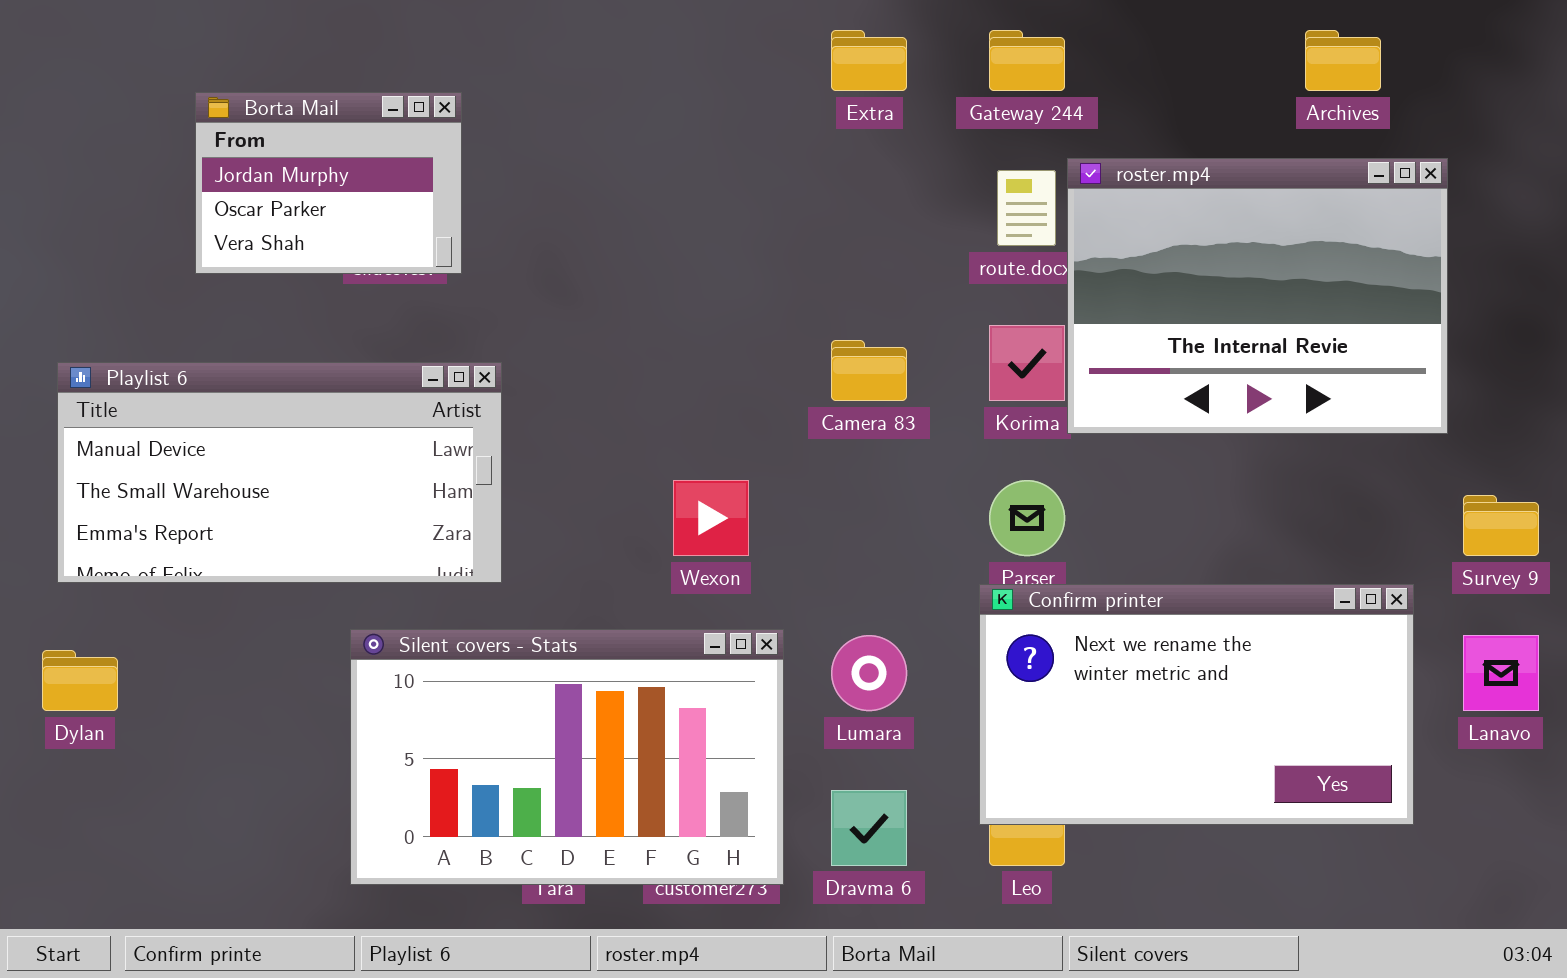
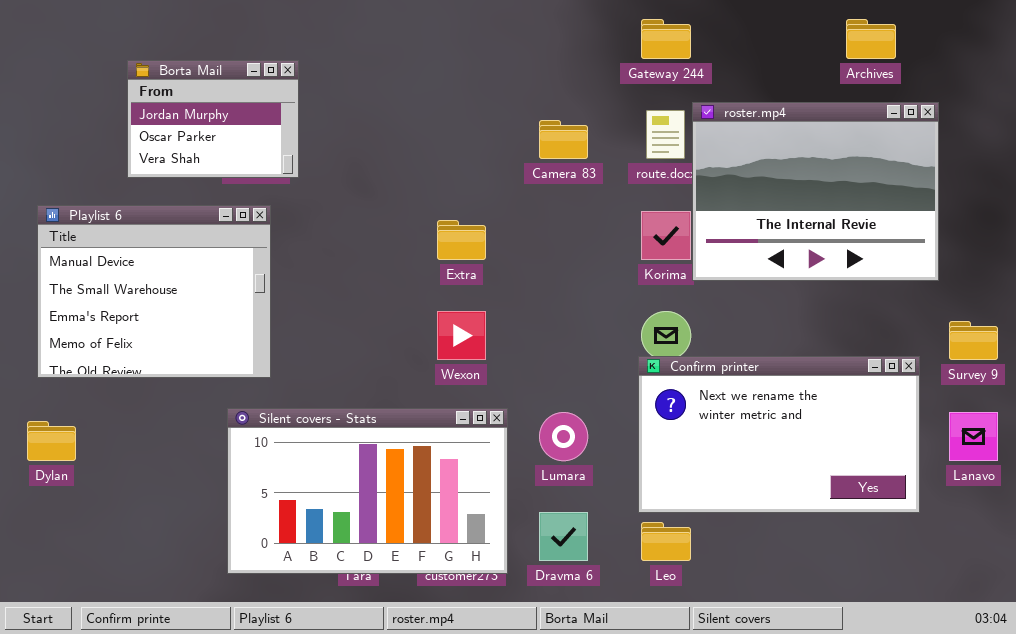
Extra: [831,30,907,91] -> [437,220,486,260], moved
Camera 83: [831,340,907,401] -> [539,120,588,159], moved
Playlist 6: [57,362,502,583] -> [37,205,271,378], resized
Confirm printer: [979,584,1414,825] -> [638,356,920,513], moved

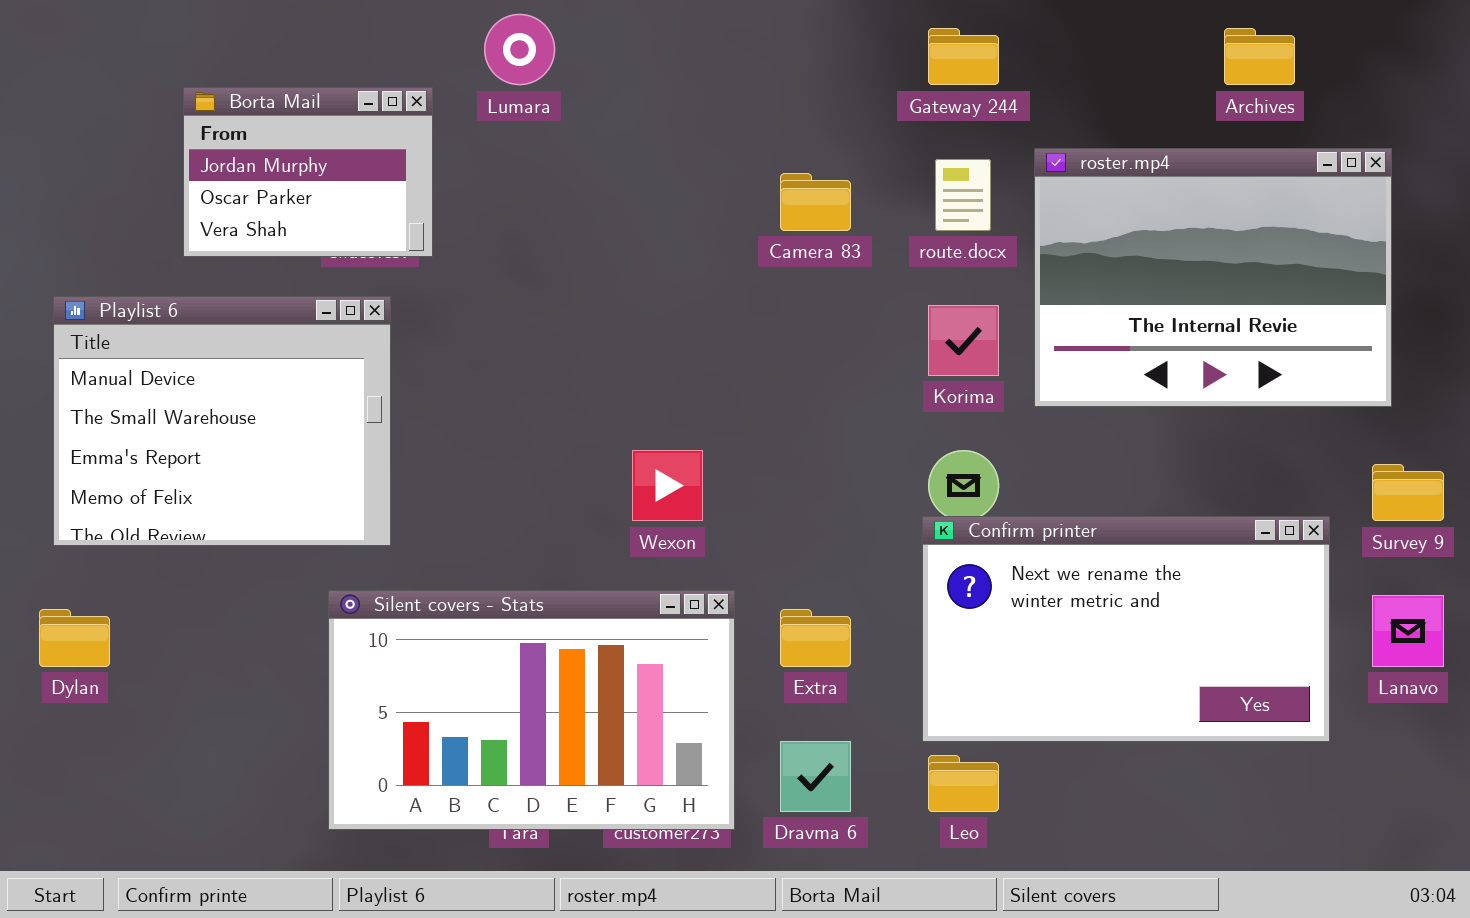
roster.mp4: [692,102,939,281] -> [1034,148,1392,407], moved
Extra: [437,220,486,260] -> [780,609,851,667], moved
Lumara: [539,412,588,461] -> [484,14,555,85], moved

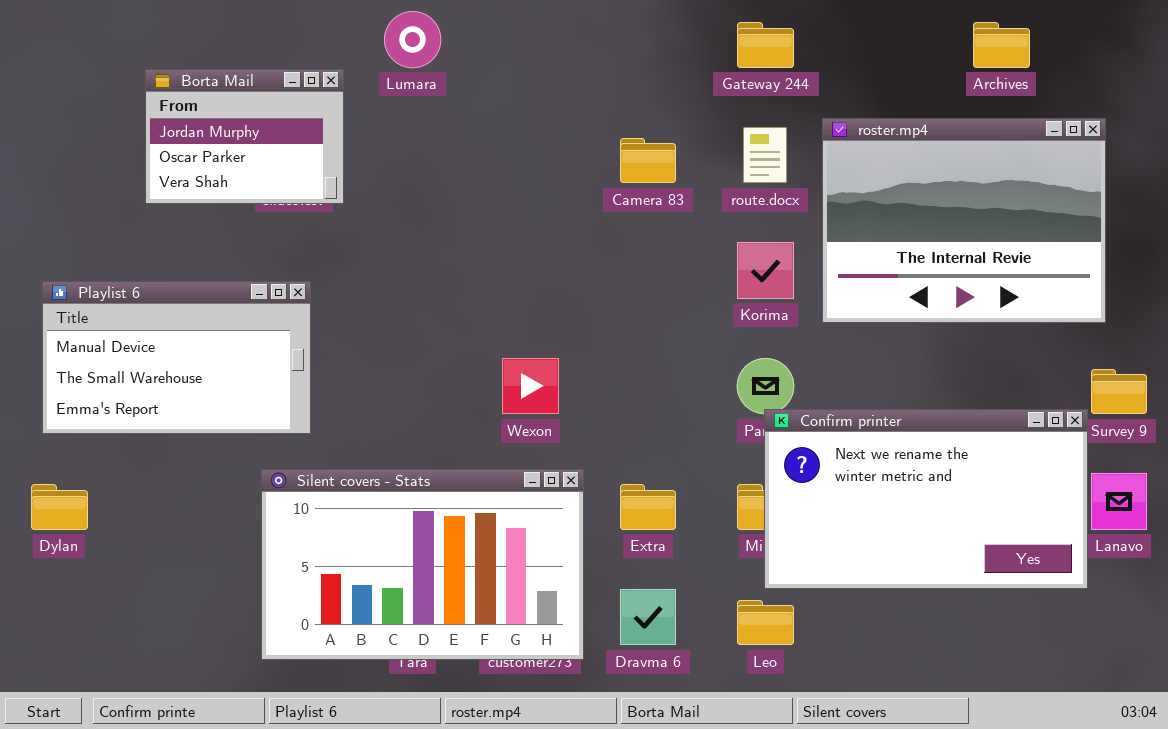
Playlist 6: [53,296,391,546] -> [42,281,311,434], resized
Confirm printer: [922,516,1330,742] -> [764,409,1088,589], moved

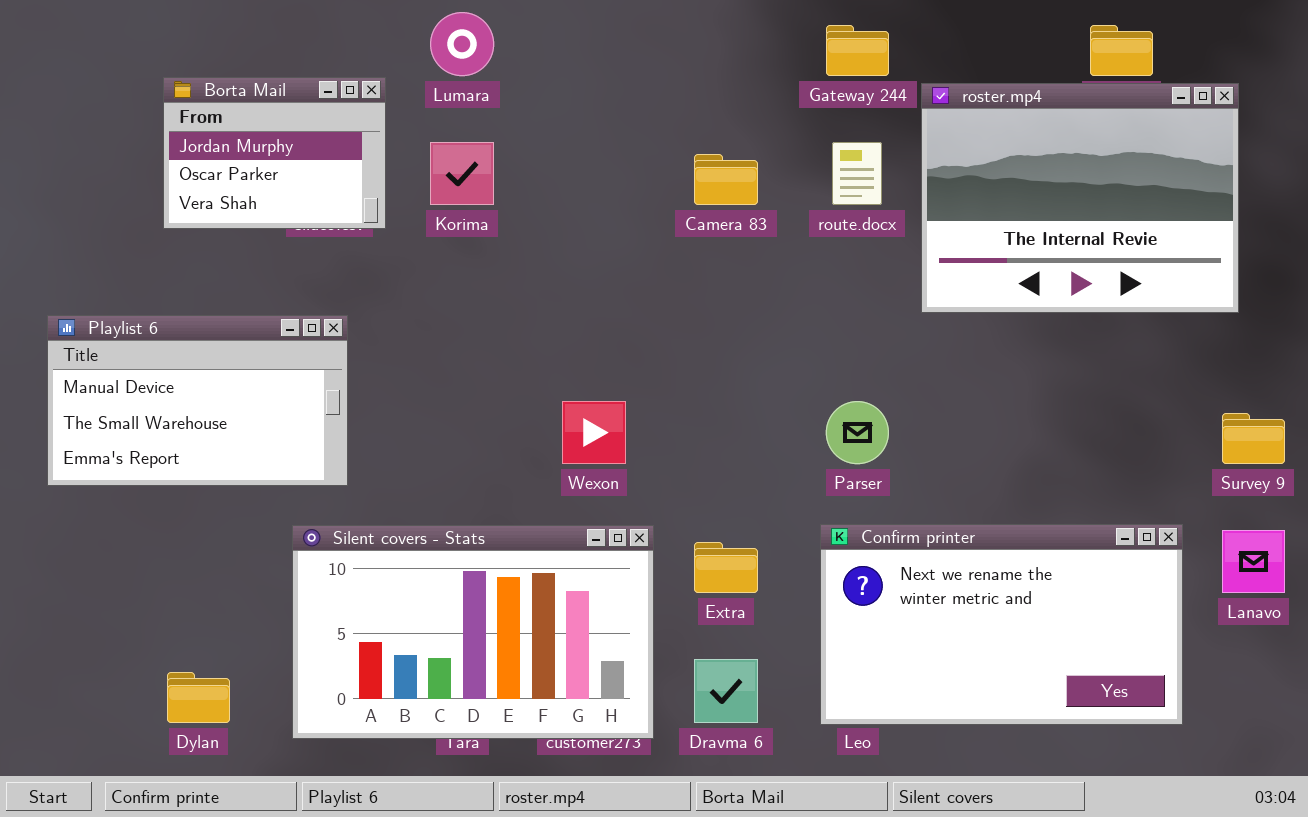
roster.mp4: [822,118,1106,323] -> [921,83,1239,313], moved
Korima: [737,242,794,299] -> [430,142,494,205], moved
Confirm printer: [764,409,1088,589] -> [820,524,1183,725], moved
Dylan: [31,484,88,530] -> [167,672,230,723], moved

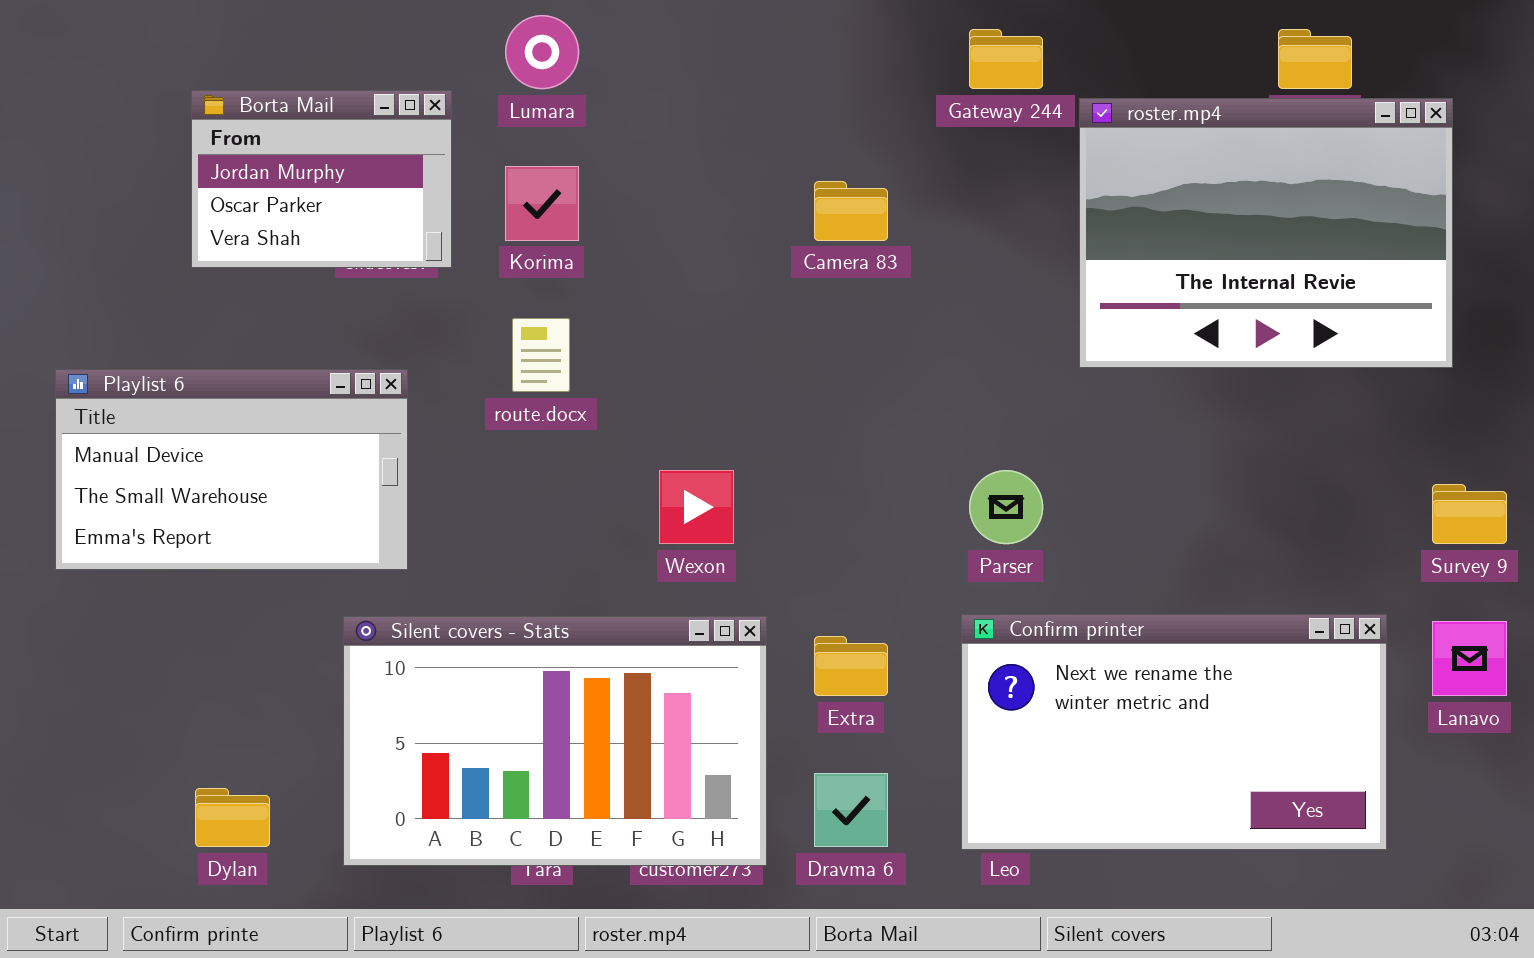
route.docx: [832,142,882,205] -> [512,318,570,392], moved

